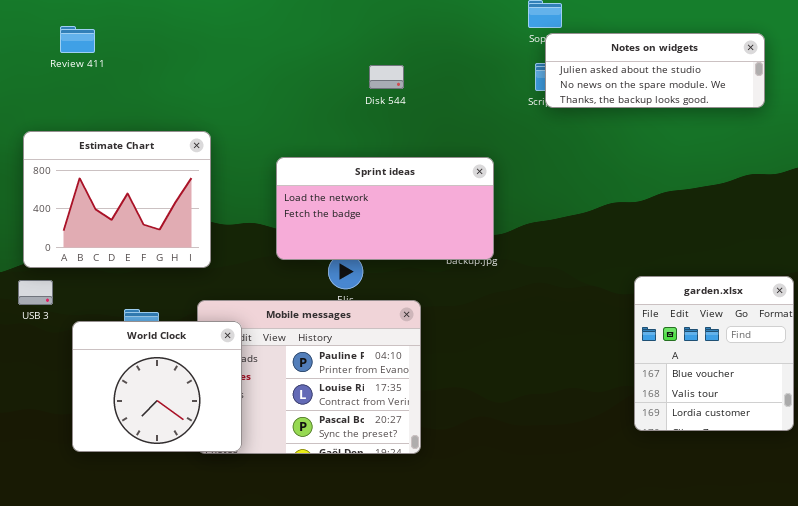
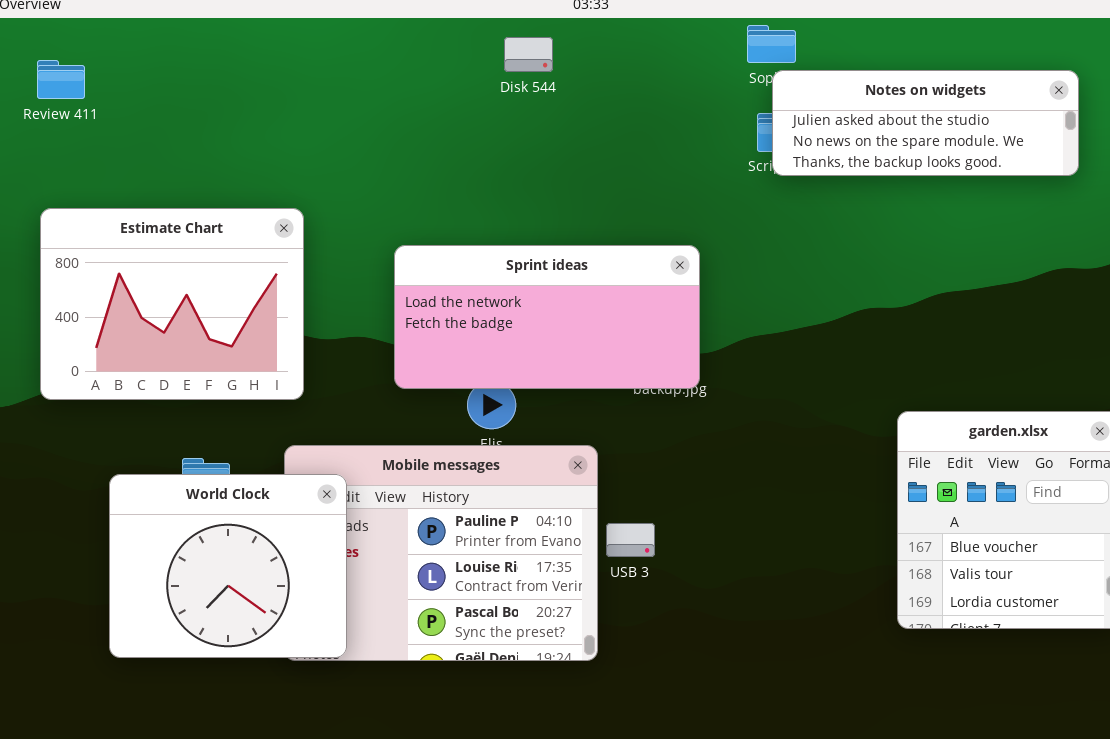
Review 411: [60,26,95,53] -> [37,60,85,99], moved
Disk 544: [369,65,404,89] -> [504,37,553,72], moved
USB 3: [18,280,53,305] -> [606,523,655,557], moved

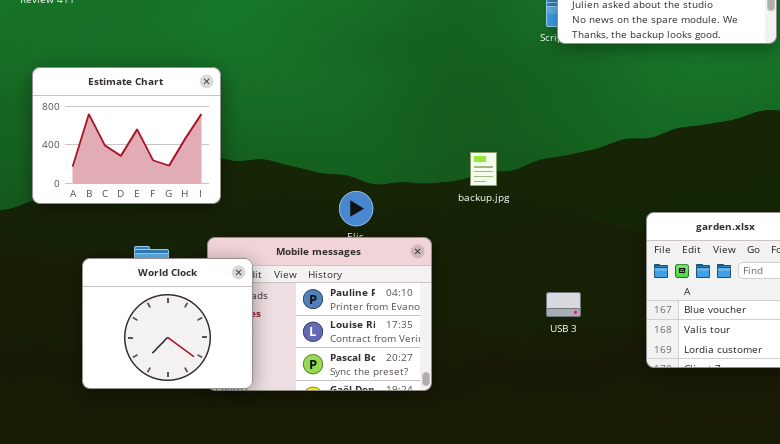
Sprint ideas: [394,245,700,389] -> none, closed
USB 3: [606,523,655,557] -> [546,292,581,317], moved

